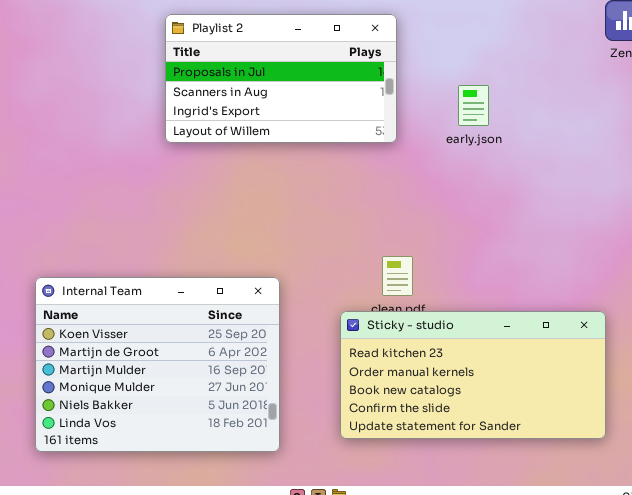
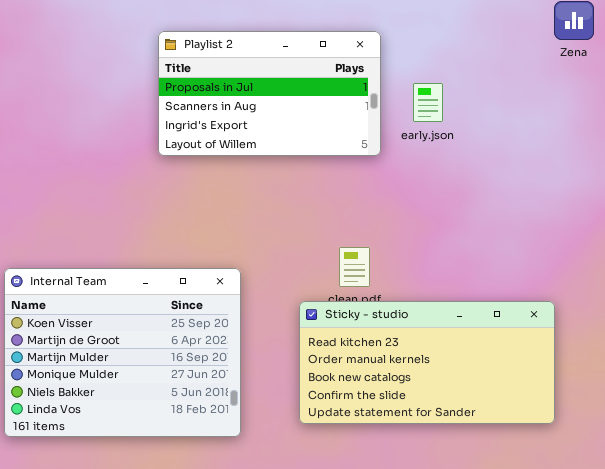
Playlist 2: [165,14,397,143] -> [158,31,381,156], moved

